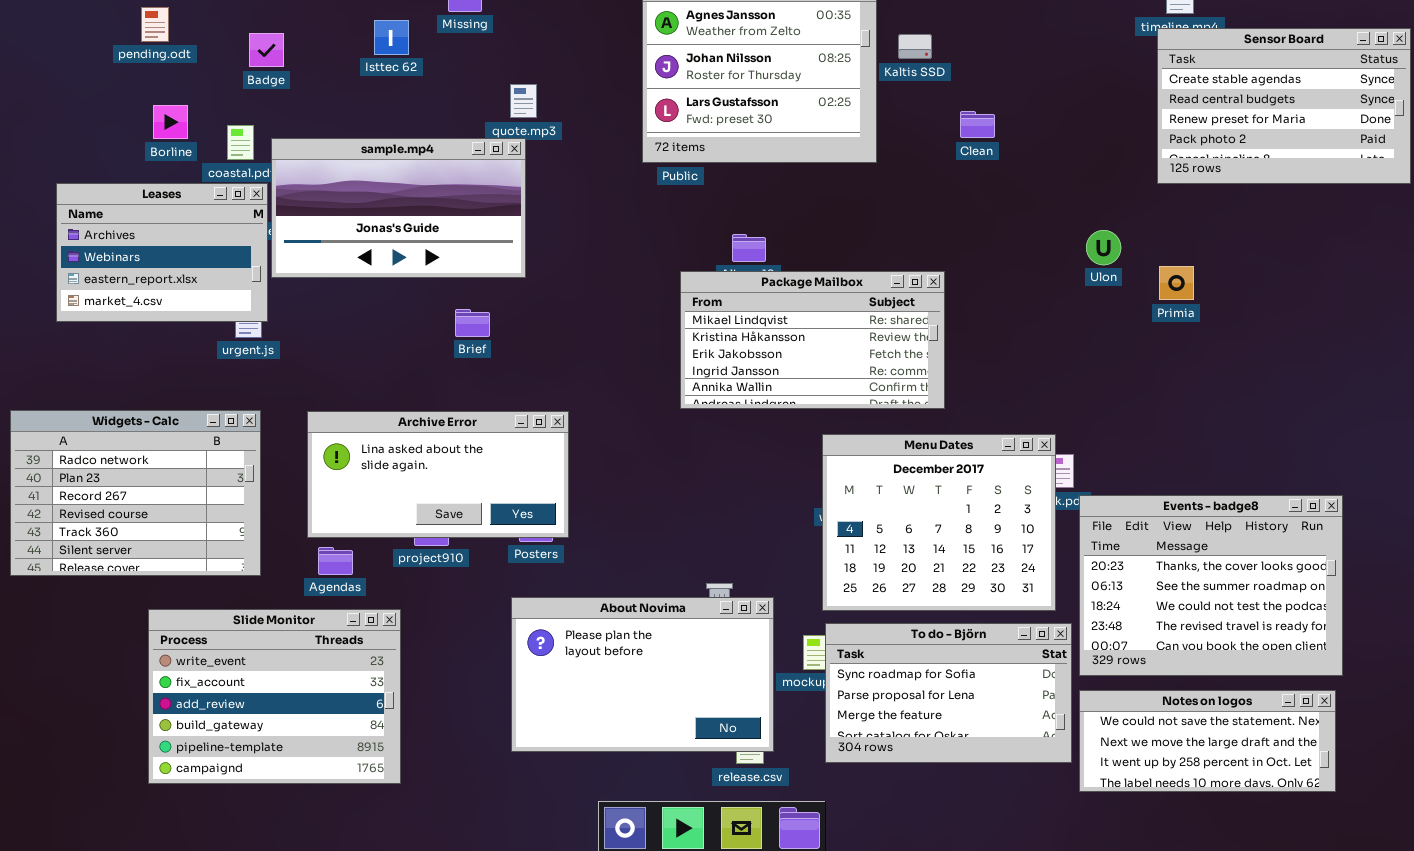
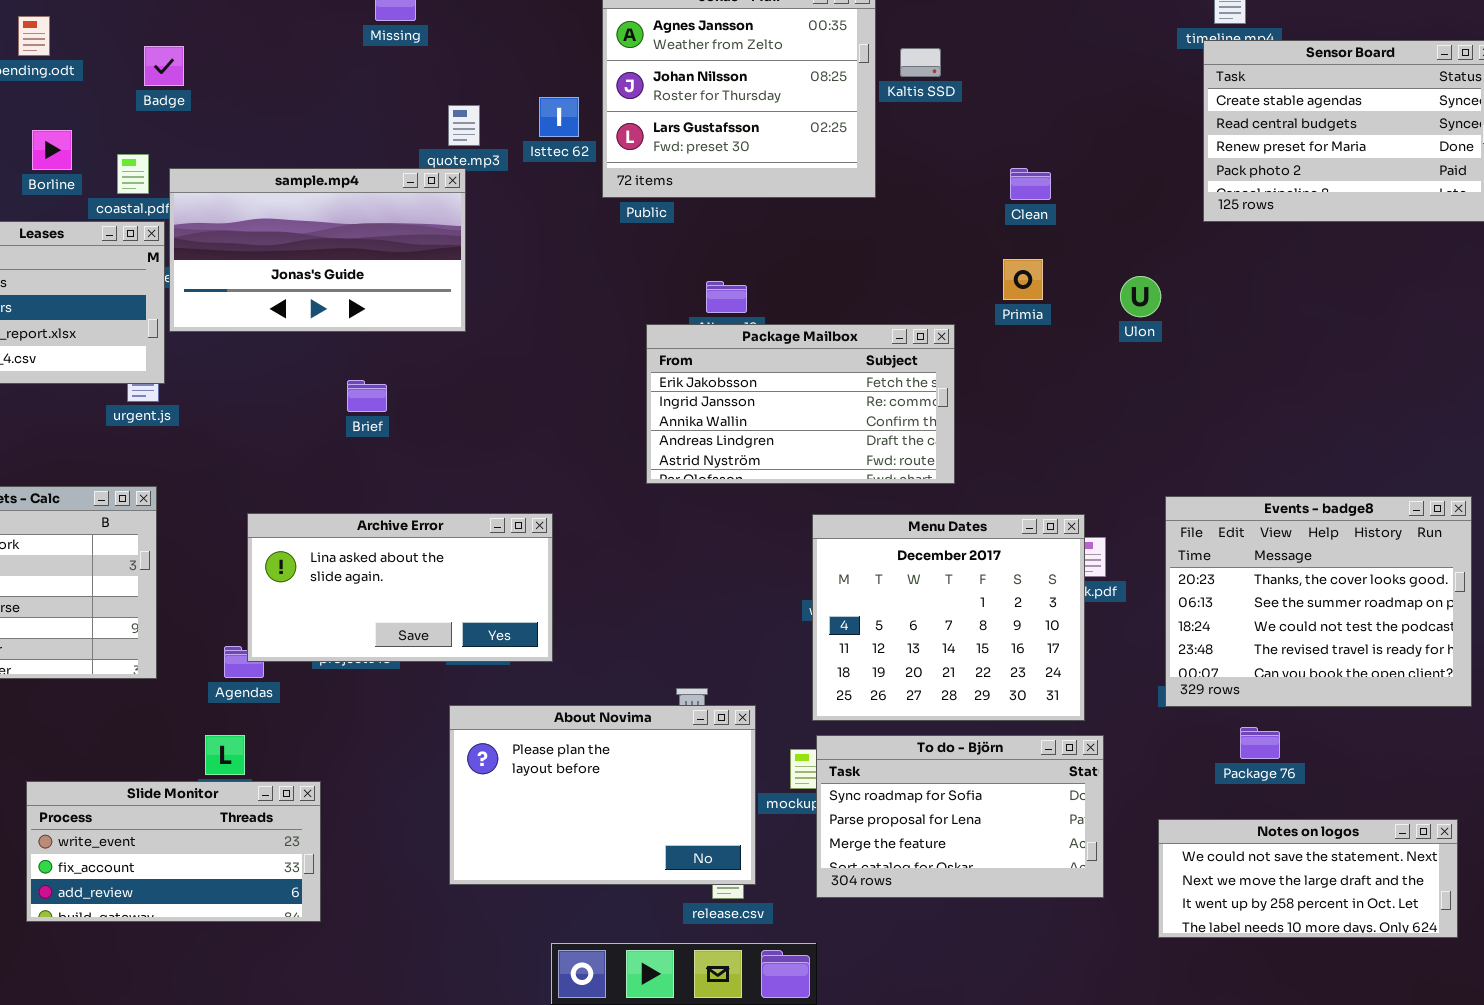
Isttec 62: [374,20,409,55] -> [539,97,579,137], moved
Clean: [960,111,995,138] -> [1010,168,1051,200], moved
Primia: [1159,266,1194,300] -> [1003,259,1043,300], moved
Package Mailbox: [680,271,945,409] -> [646,324,955,484], scrolled down 2 rows
Brief: [455,309,490,337] -> [347,380,387,412], moved
Archive Error: [307,411,569,538] -> [247,513,553,662], moved
Events - badge8: [1079,495,1343,676] -> [1165,496,1472,707], moved
Slide Monitor: [148,609,401,784] -> [26,781,321,922], resized
Notes on logos: [1079,690,1336,792] -> [1158,819,1458,938], moved

